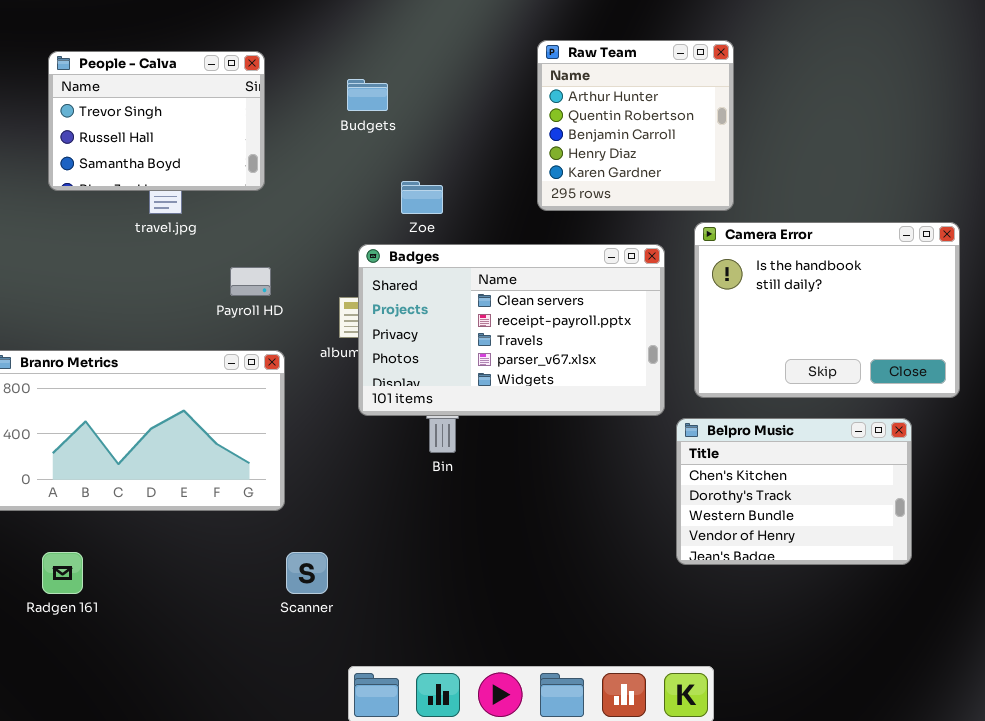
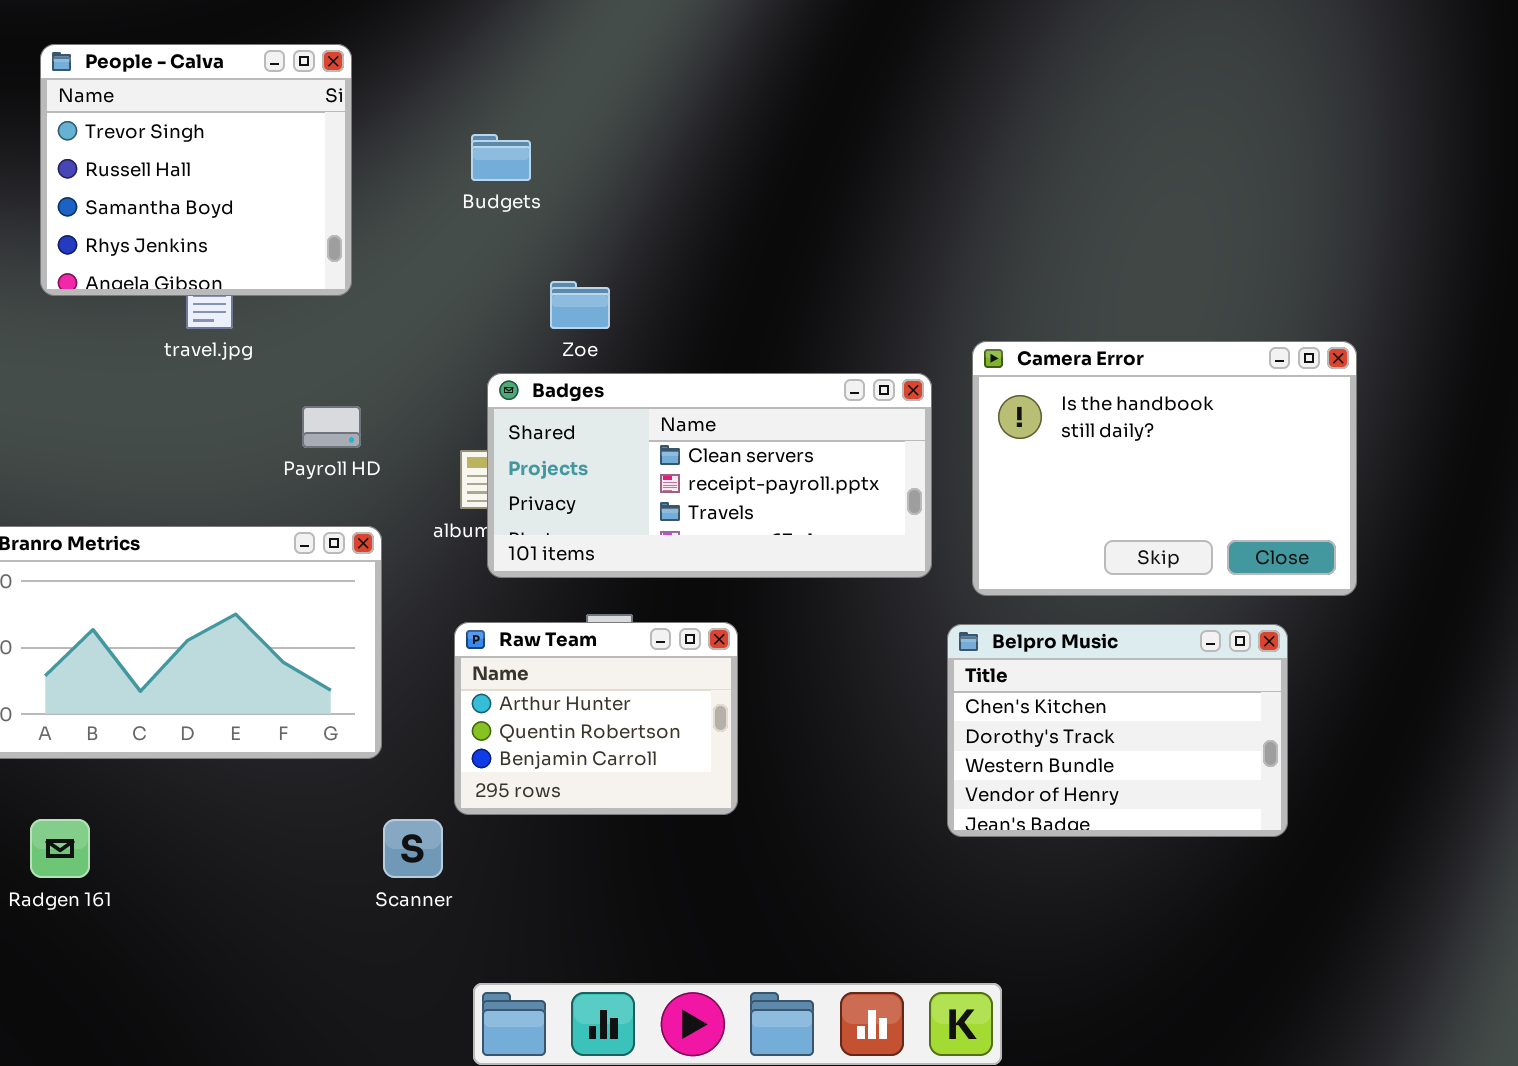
Raw Team: [537,40,734,211] -> [454,622,738,815], moved, resized
People - Calva: [48,51,265,191] -> [40,44,352,296], resized
Badges: [358,244,665,416] -> [487,373,932,578], resized

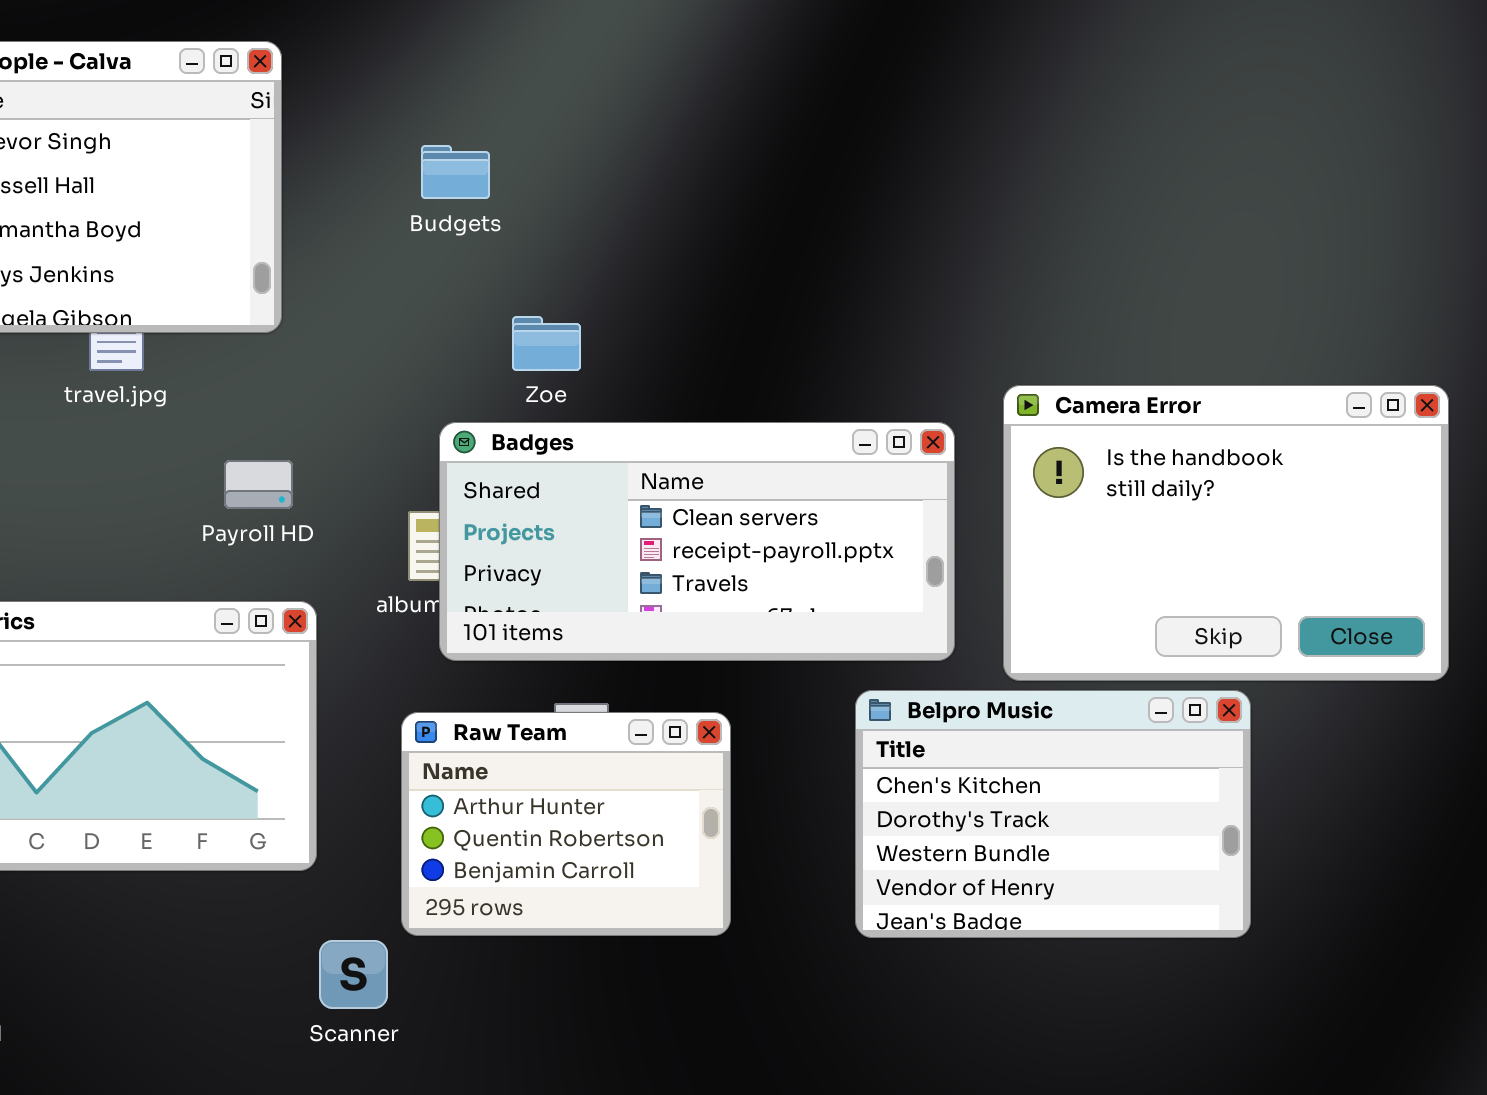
Belpro Music: [947,624,1288,837] -> [855,690,1251,938], moved

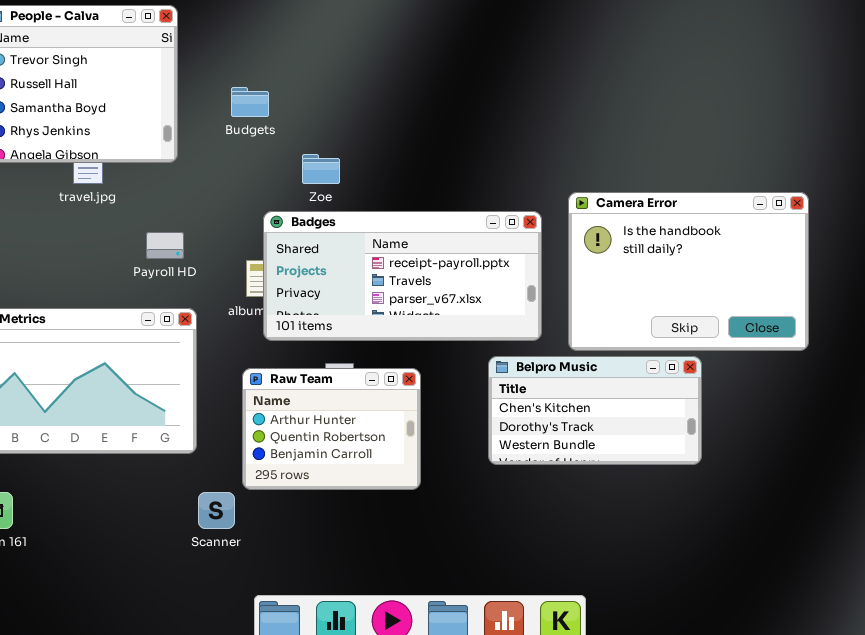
Budgets: [421,145,490,199] -> [231,87,269,117], moved
Badges: [439,422,955,661] -> [263,211,542,341], scrolled down 1 row
Belpro Music: [855,690,1251,938] -> [488,356,702,465], resized

